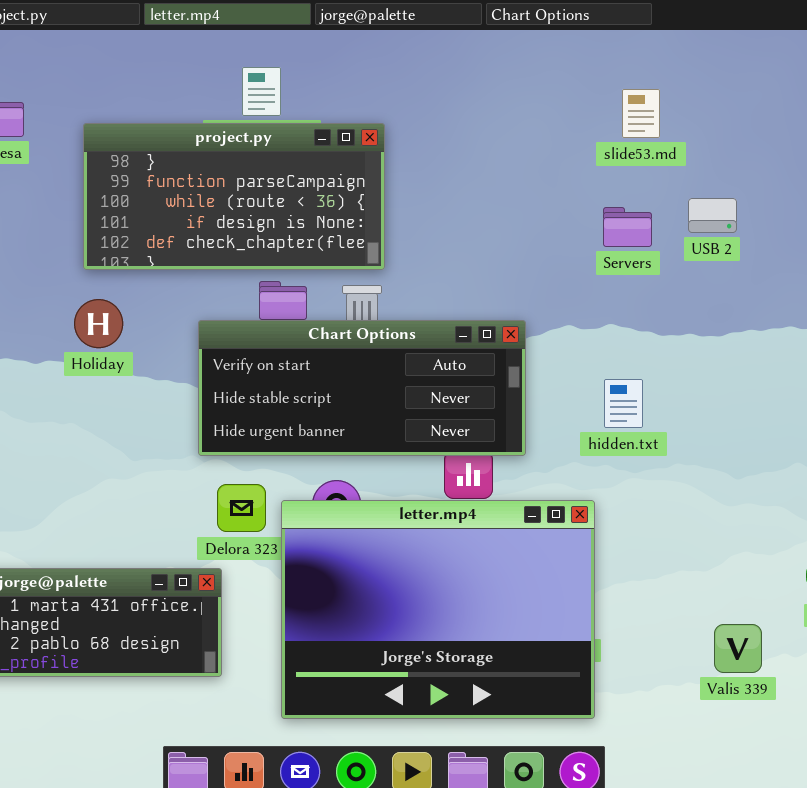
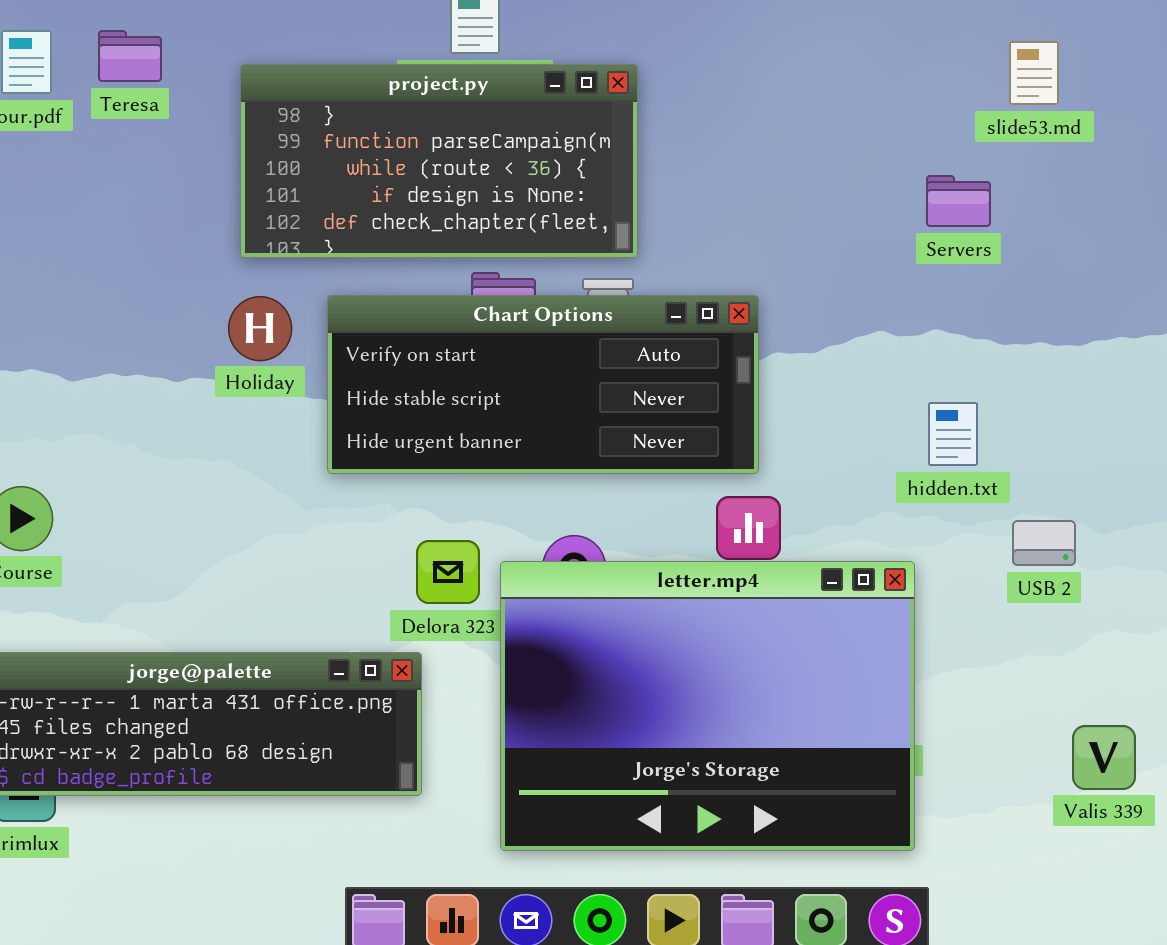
slide53.md: [622,89,660,138] -> [1009,41,1059,105], moved
USB 2: [688,198,737,233] -> [1012,520,1076,566], moved
Chart Options: [198,320,526,456] -> [327,295,759,474], moved

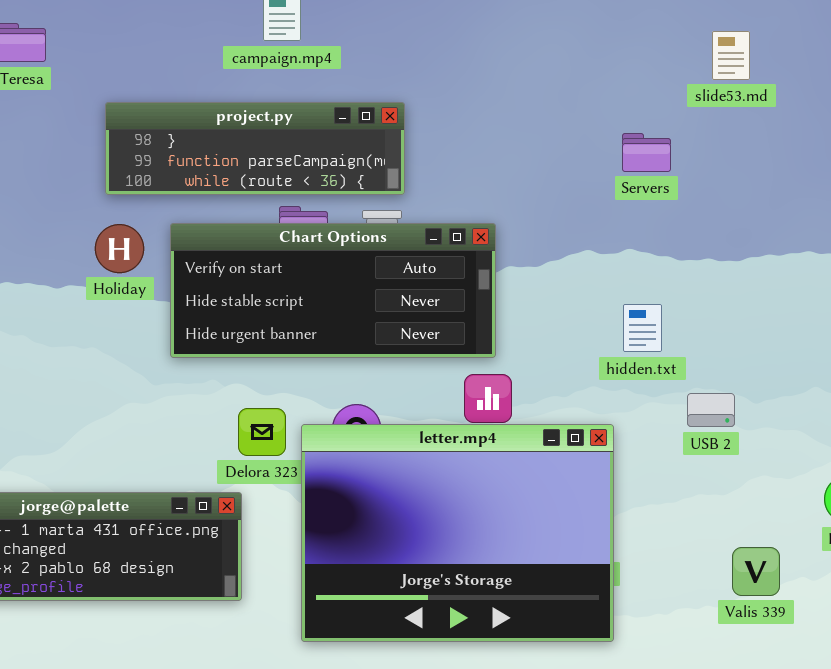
slide53.md: [1009,41,1059,105] -> [712,31,750,80], moved
project.py: [240,64,638,258] -> [105,102,405,195], resized

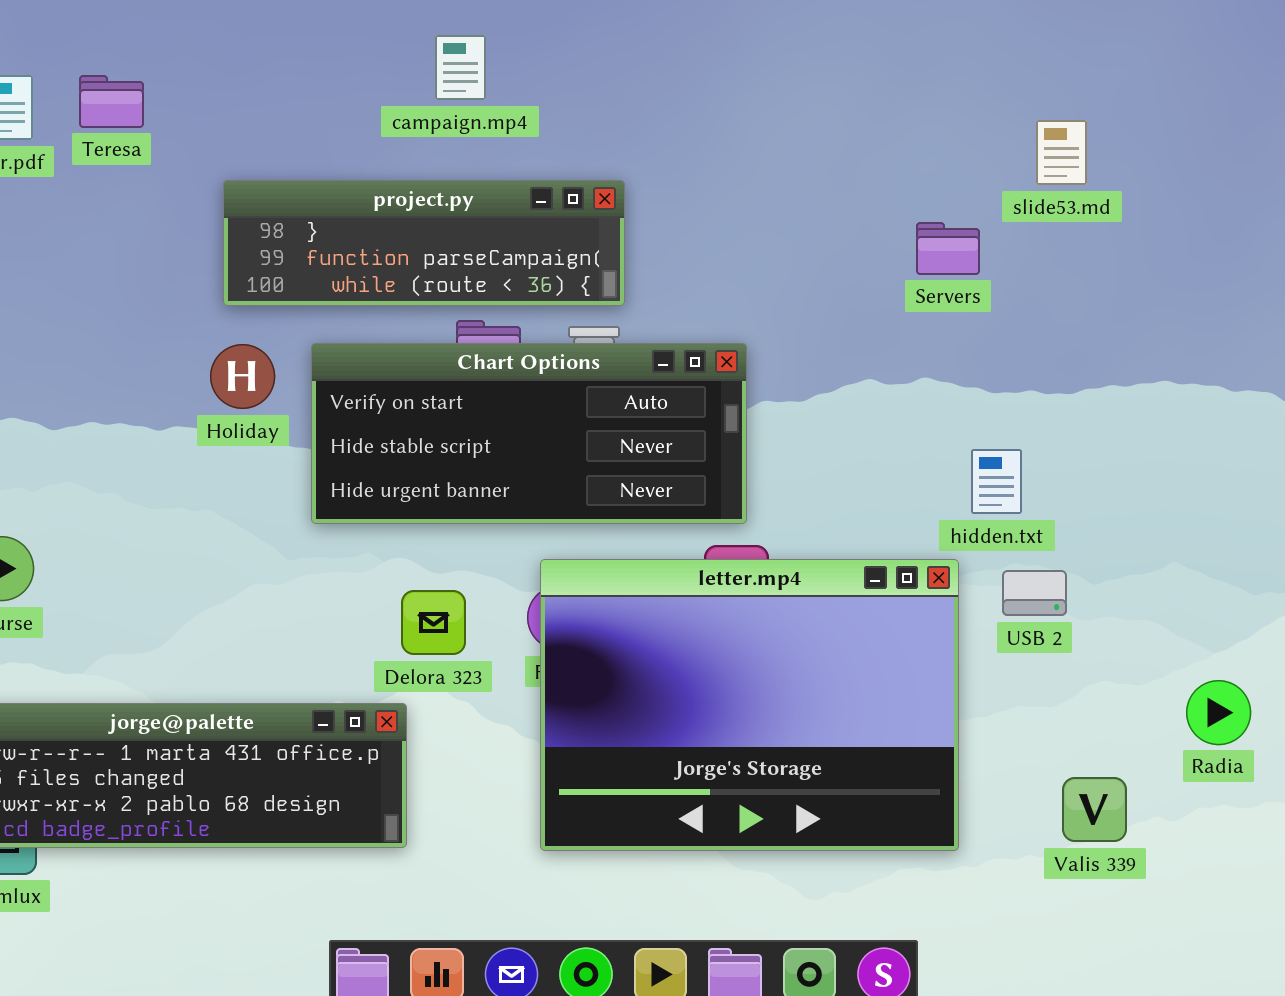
slide53.md: [712,31,750,80] -> [1036,120,1087,185], moved
hidden.txt: [623,304,662,352] -> [971,449,1022,514], moved
letter.mp4: [301,424,614,642] -> [540,559,959,851], moved

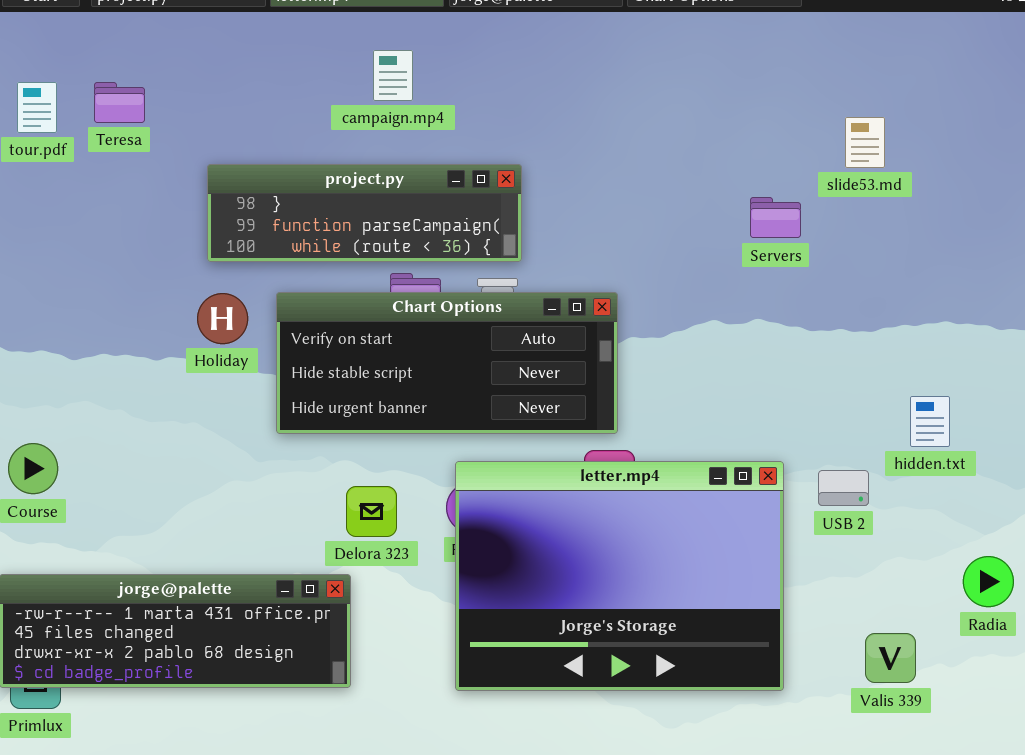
hidden.txt: [971,449,1022,514] -> [910,396,950,447], moved

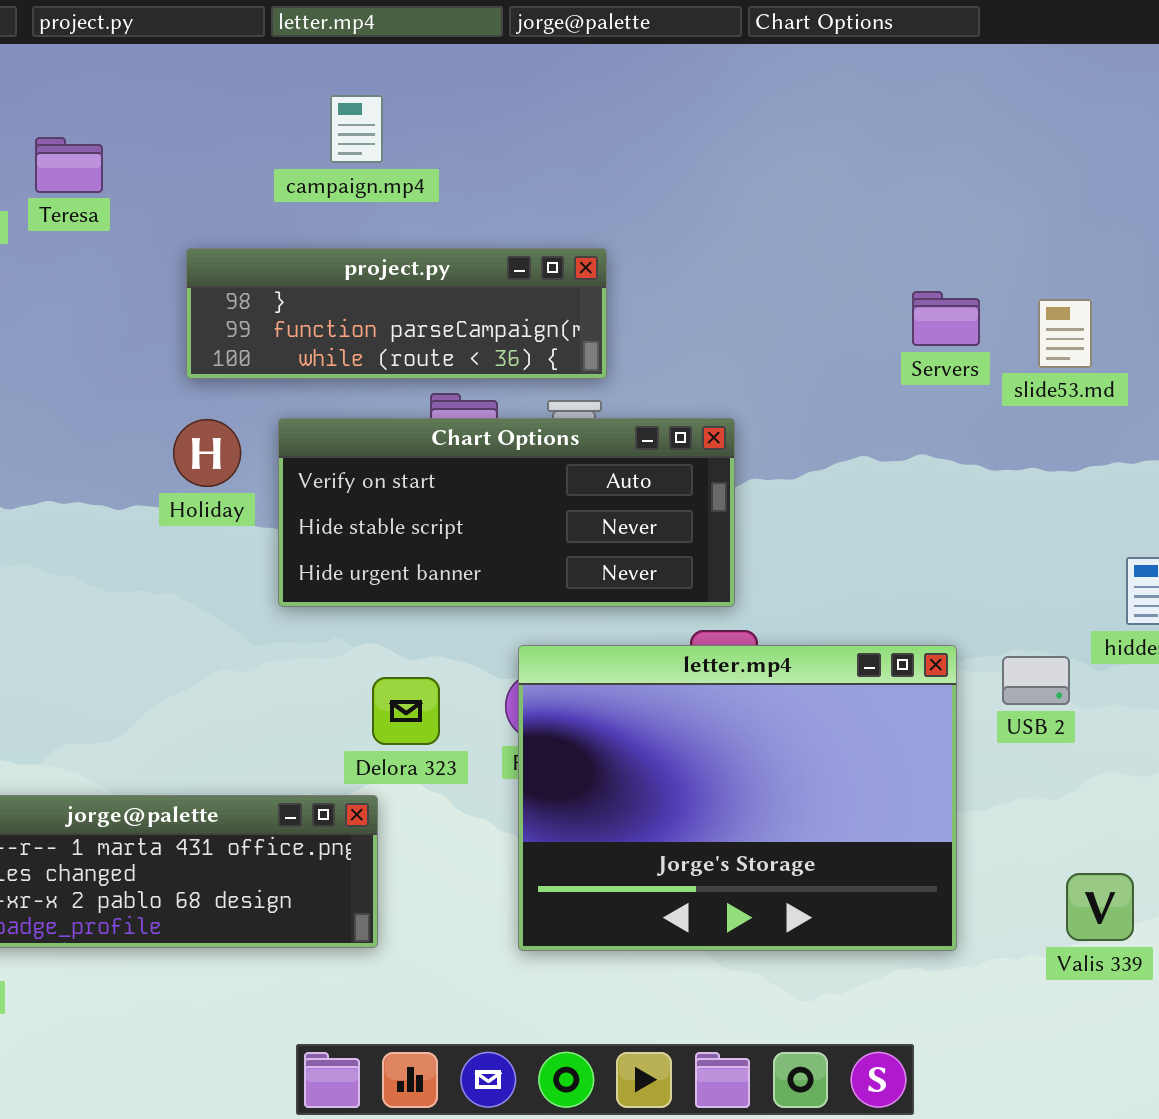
campaign.mp4: [373,50,413,101] -> [330,95,383,163], moved
slide53.md: [845,117,885,168] -> [1038,299,1092,368], moved

